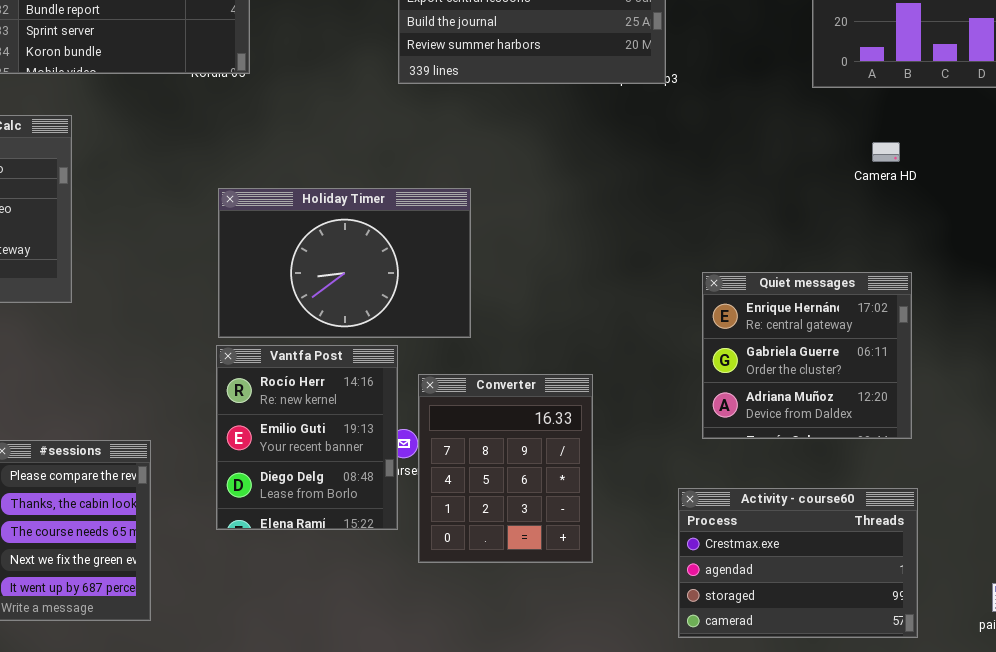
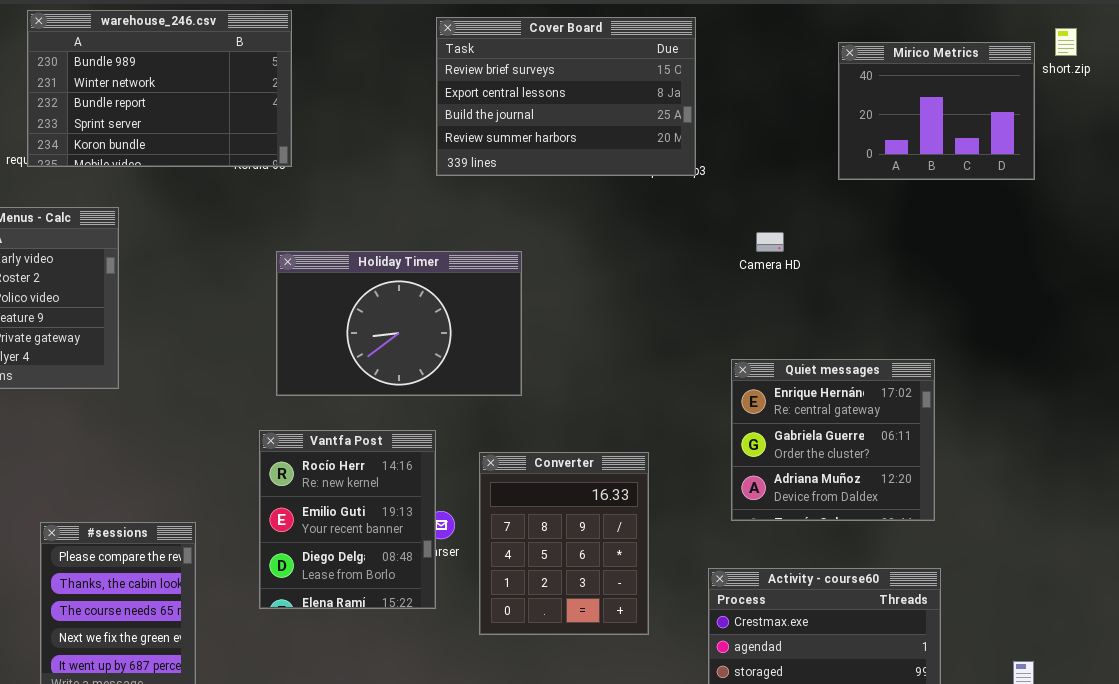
Camera HD: [872,142,900,162] -> [756,232,784,252], moved
Holiday Timer: [218,188,471,338] -> [276,251,522,396], moved
Converter: [418,374,593,563] -> [479,452,649,635], moved

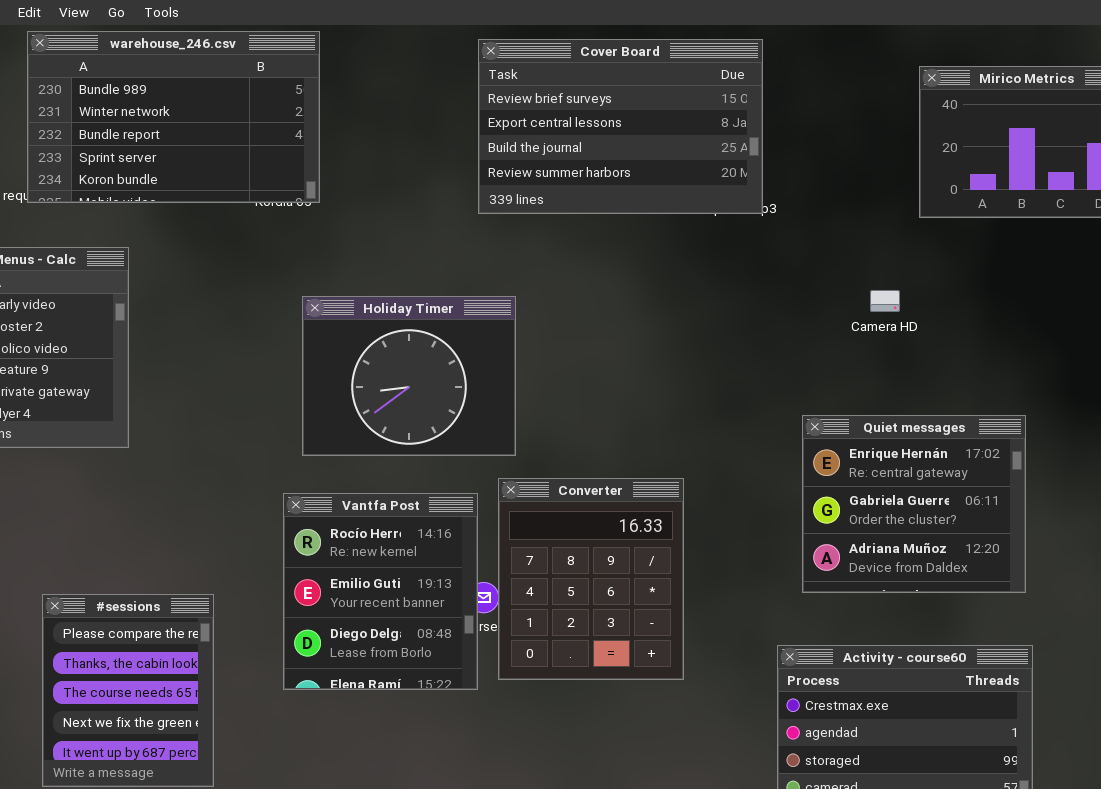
Camera HD: [756,232,784,252] -> [870,290,900,312], moved
Holiday Timer: [276,251,522,396] -> [302,296,516,456], resized
Converter: [479,452,649,635] -> [498,478,684,680], moved

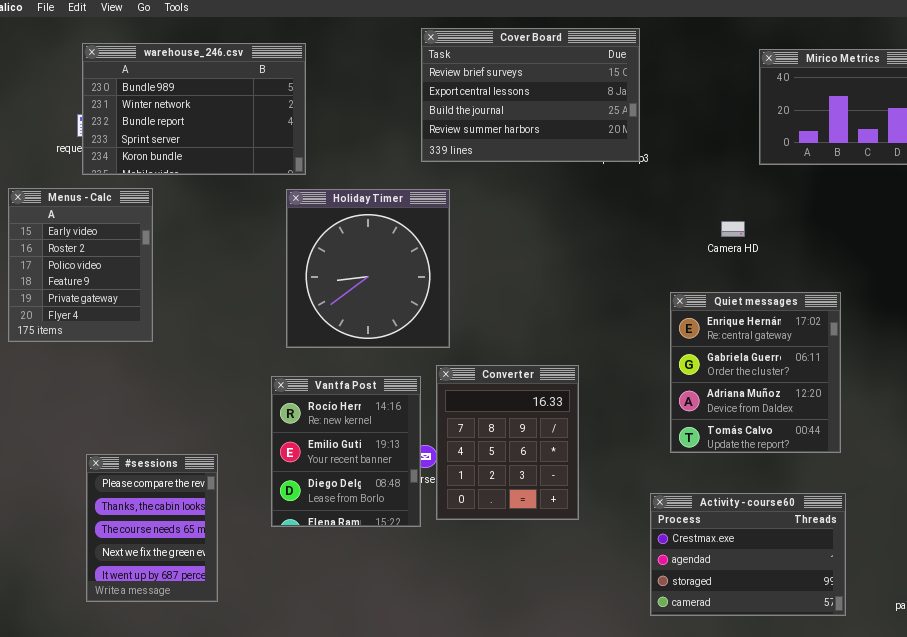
warehouse_246.csv: [27,31,320,203] -> [82,43,306,175], moved
Holiday Timer: [302,296,516,456] -> [286,189,450,348], resized
Quiet messages: [802,415,1026,593] -> [670,292,841,453], resized

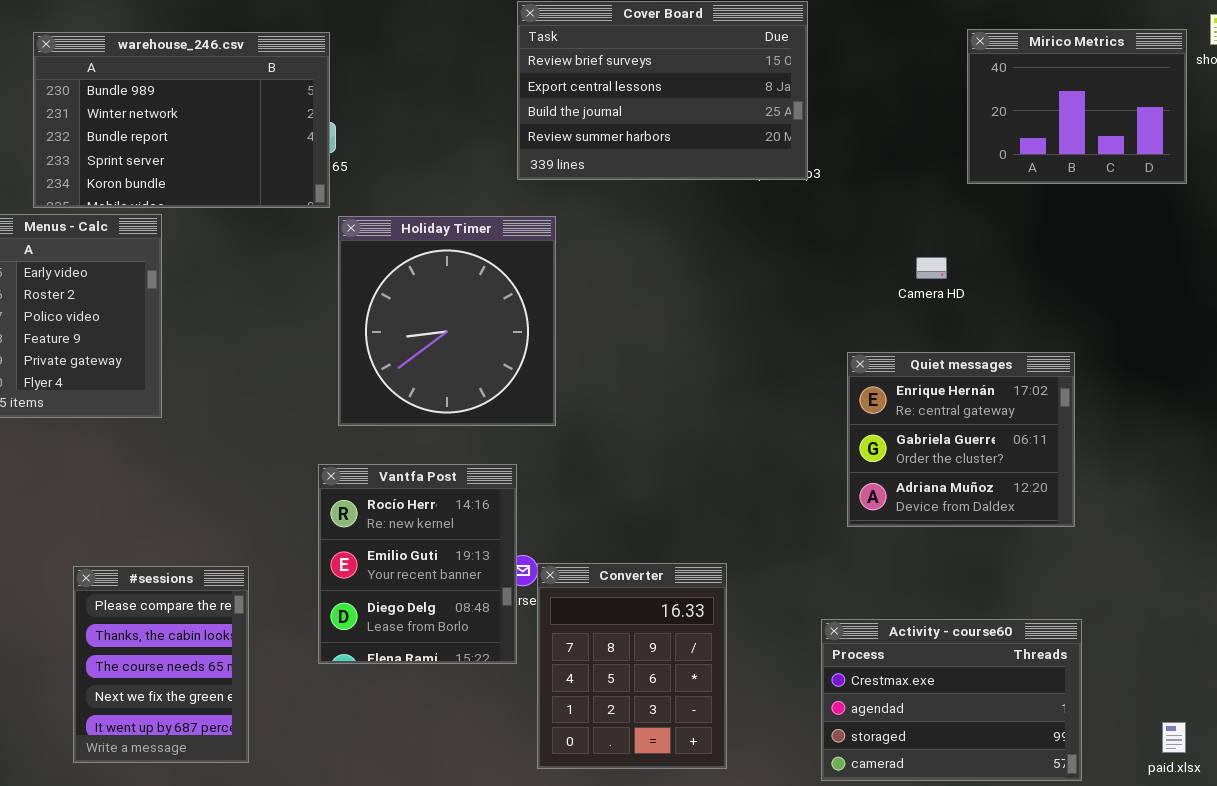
warehouse_246.csv: [82,43,306,175] -> [33,32,330,208], moved
Quiet messages: [670,292,841,453] -> [847,352,1075,527], resized
Converter: [436,365,579,520] -> [537,563,727,769], moved

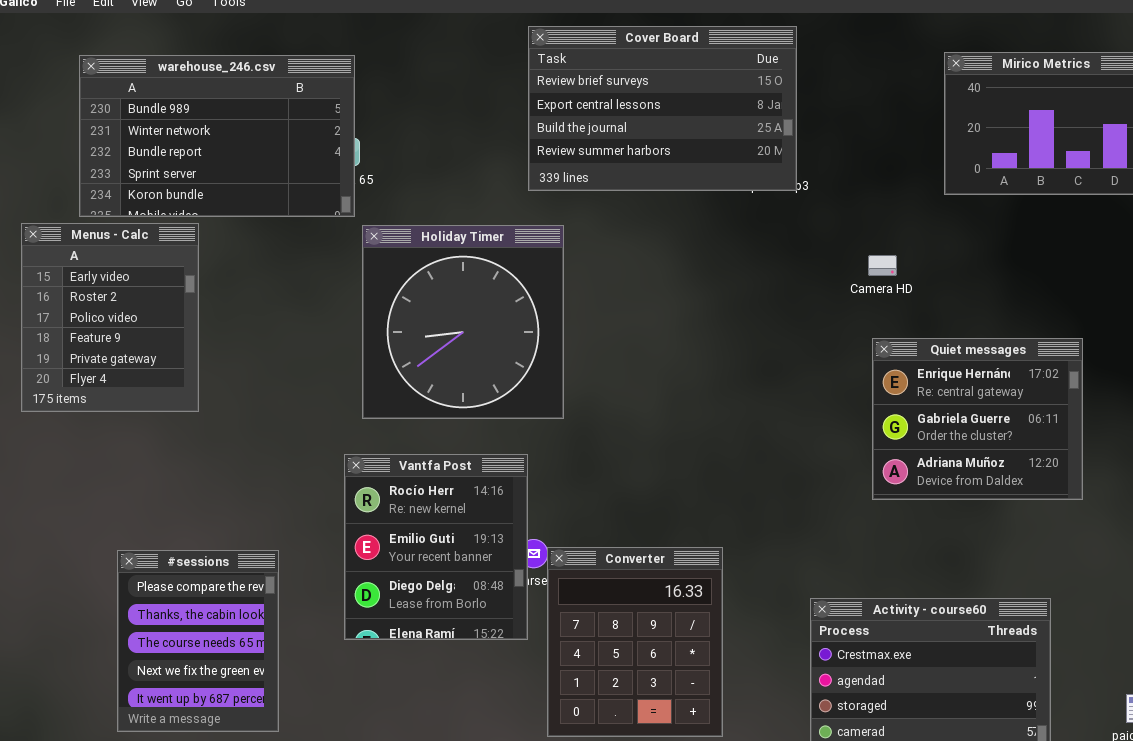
Camera HD: [916,257,947,279] -> [868,255,897,276], moved
Quiet messages: [847,352,1075,527] -> [872,338,1083,500], moved

